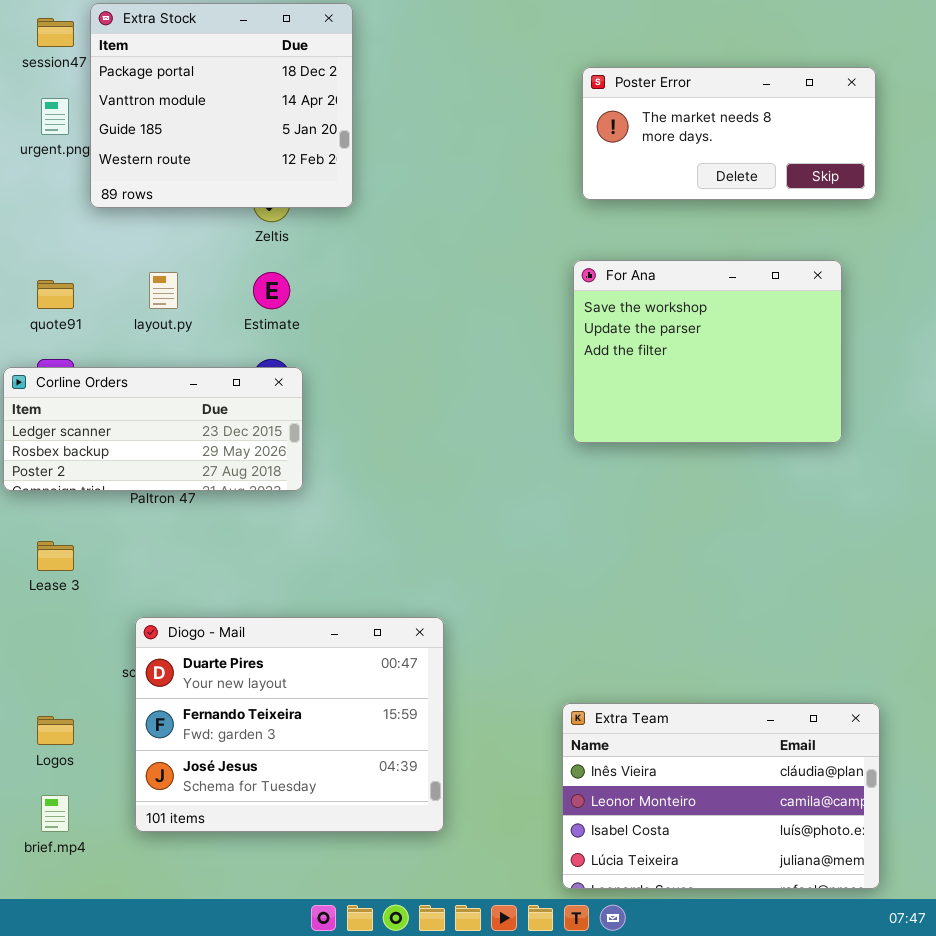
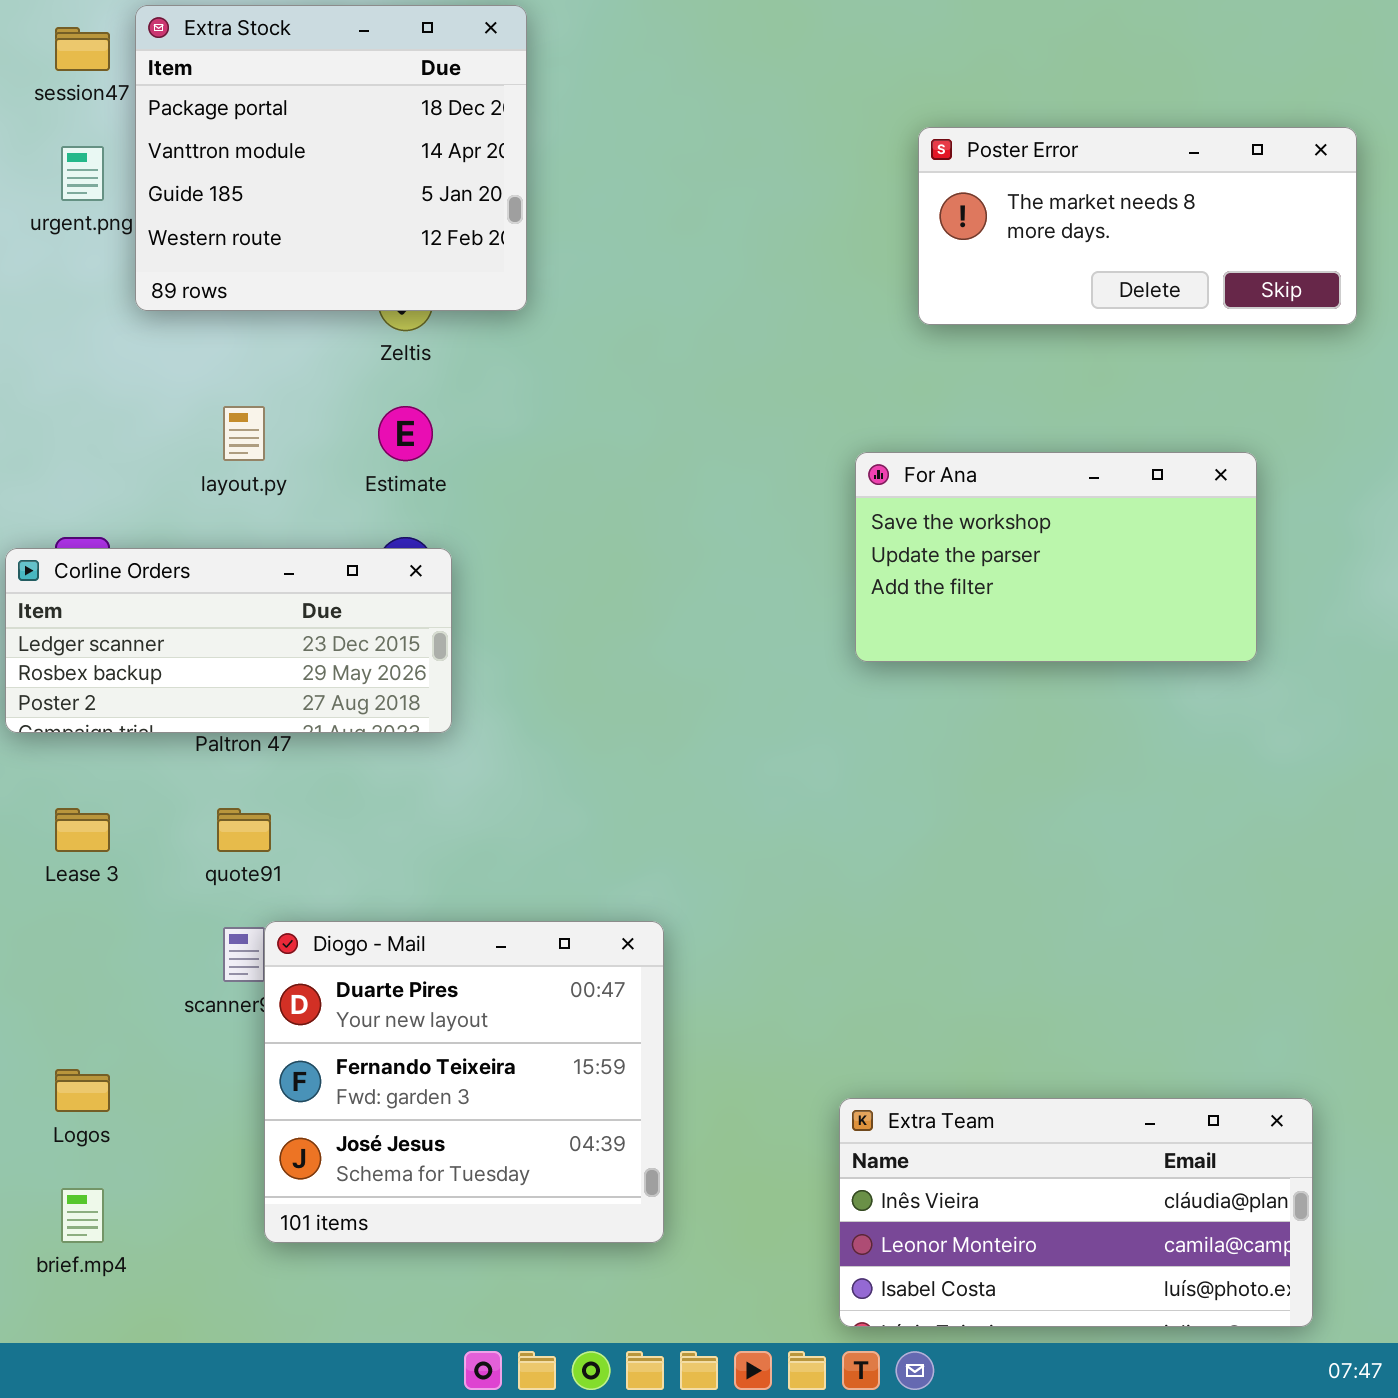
Poster Error: [582,67,876,200] -> [918,127,1357,325], moved
For Ana: [573,260,842,443] -> [855,452,1257,662], resized
quote91: [37,280,74,309] -> [217,808,271,852], moved
Diogo - Mail: [135,617,444,832] -> [264,921,664,1243], resized
Extra Team: [562,703,880,889] -> [839,1098,1313,1327], resized

